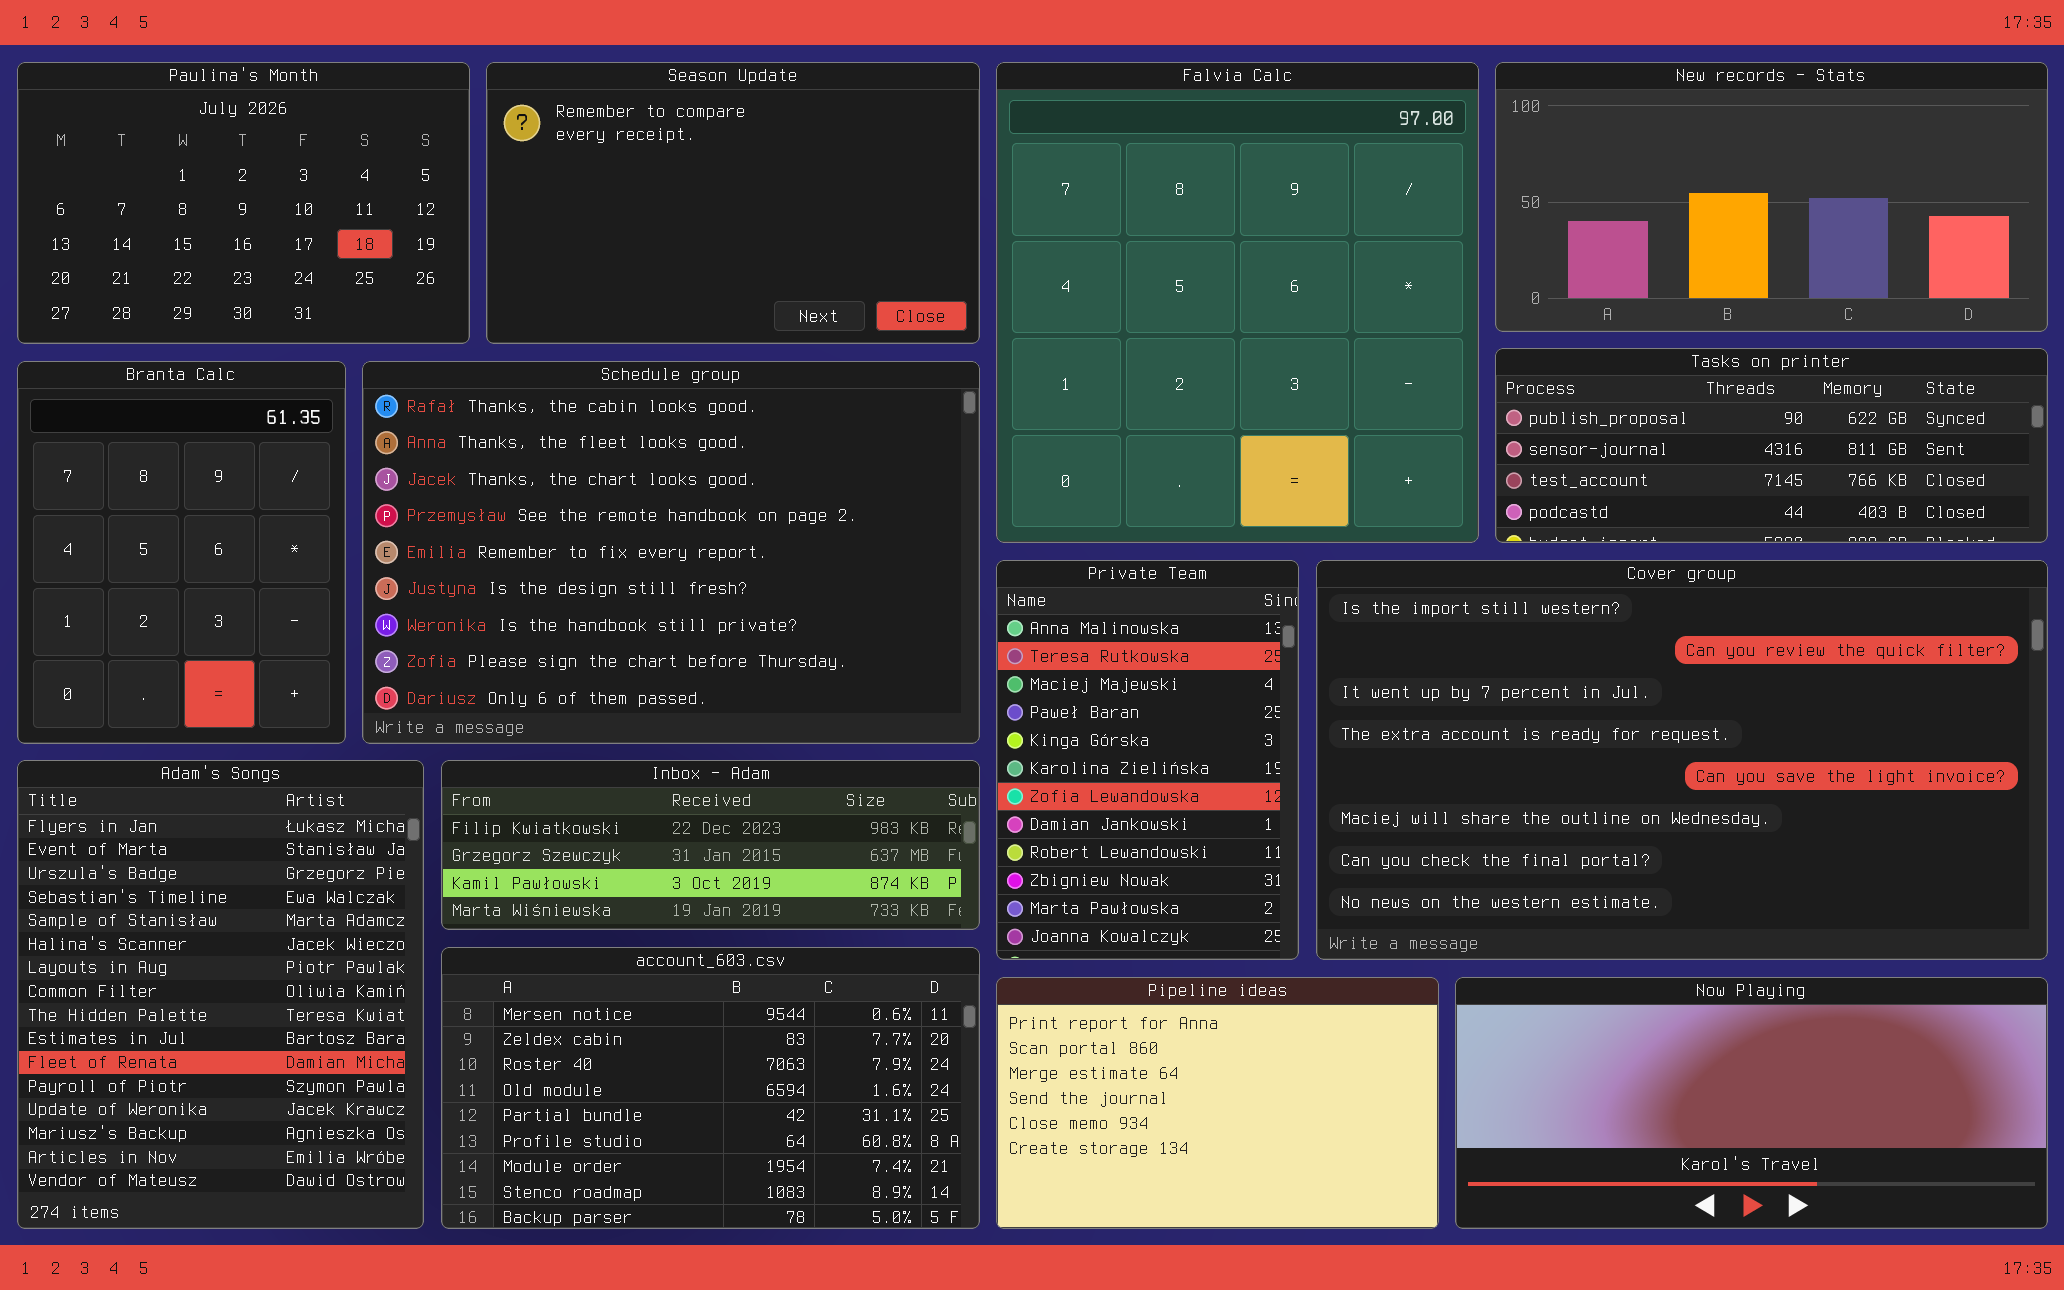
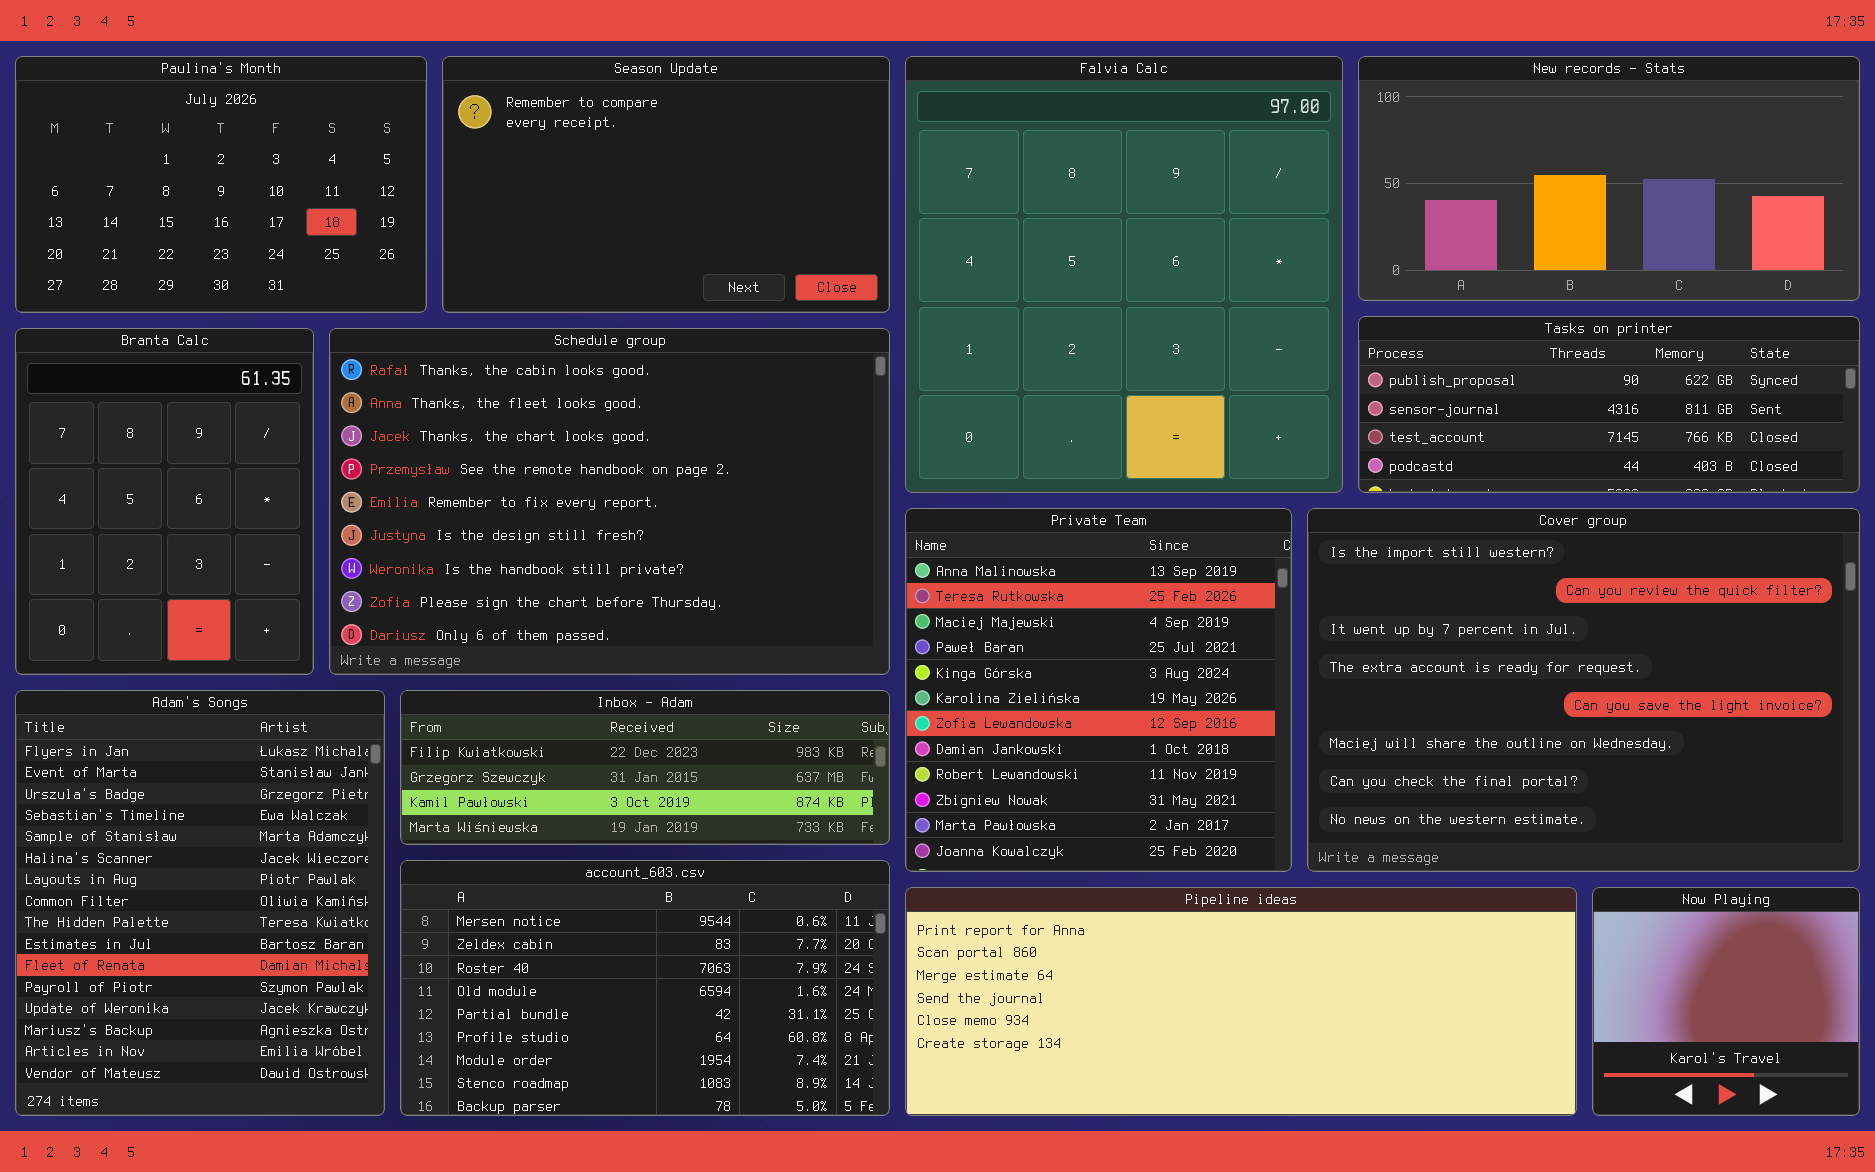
Private Team: [996,560,1299,960] -> [905,508,1292,872], resized
Cover group: [1316,560,2048,960] -> [1307,508,1860,872], resized
Pipeline ideas: [996,977,1439,1229] -> [905,887,1577,1116], resized
Now Playing: [1455,977,2048,1229] -> [1592,887,1860,1116], resized

